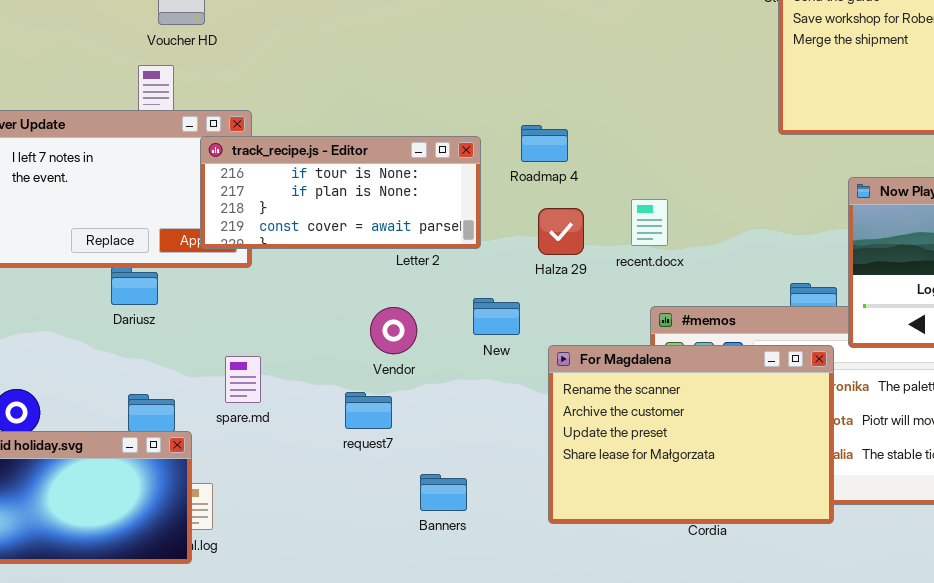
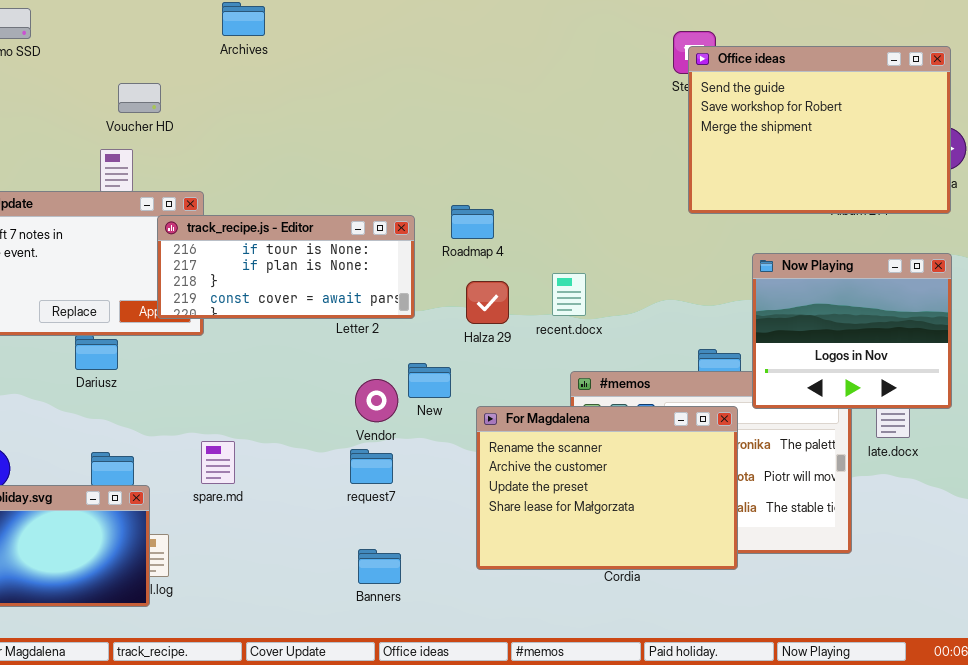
Vendor: [370,307,417,354] -> [355,379,398,422], moved
spare.md: [225,356,261,403] -> [201,441,235,484], moved
request7: [345,392,392,429] -> [350,449,393,484], moved
Banners: [420,474,467,511] -> [358,549,401,584], moved

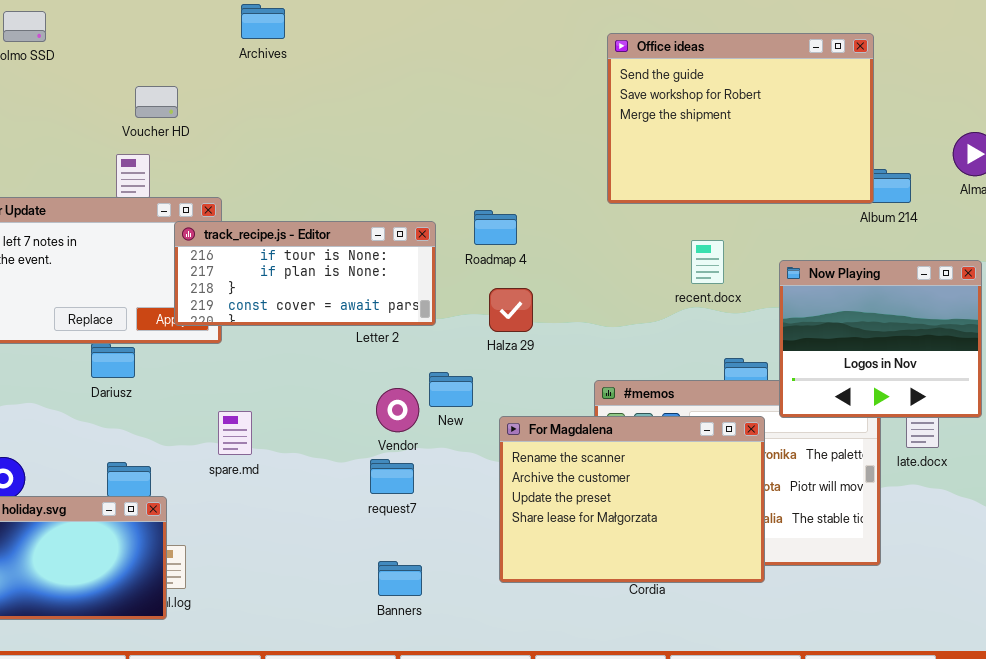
Office ideas: [688,46,951,214] -> [607,33,874,204], moved
recent.docx: [552,273,586,316] -> [691,240,724,284], moved
spare.md: [201,441,235,484] -> [218,411,252,455], moved

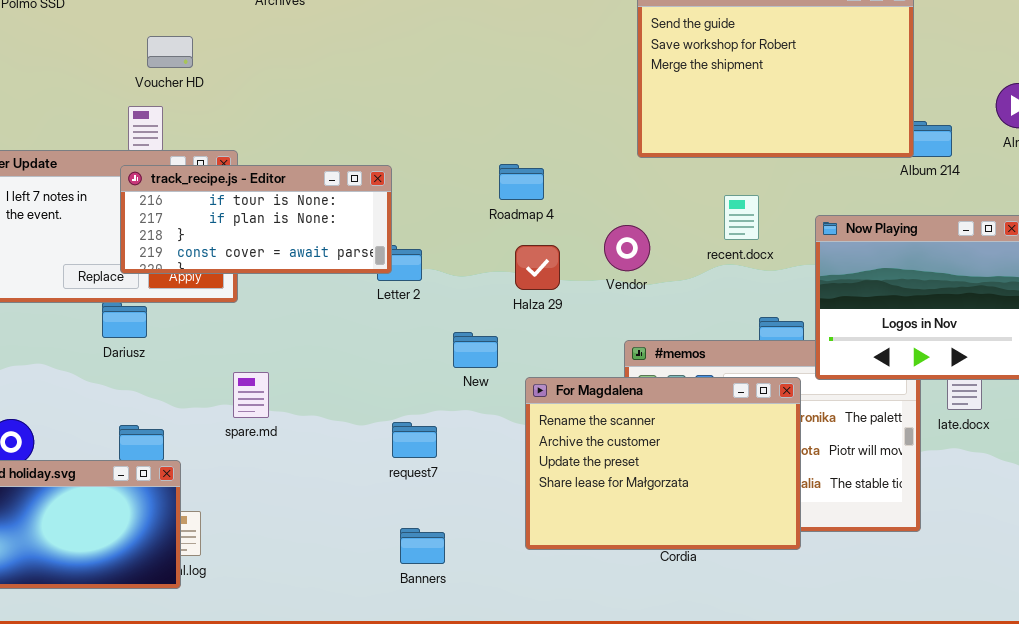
track_recipe.js - Editor: [174,221,436,326] -> [120,165,392,274], moved
Vendor: [376,388,419,432] -> [604,225,650,271], moved

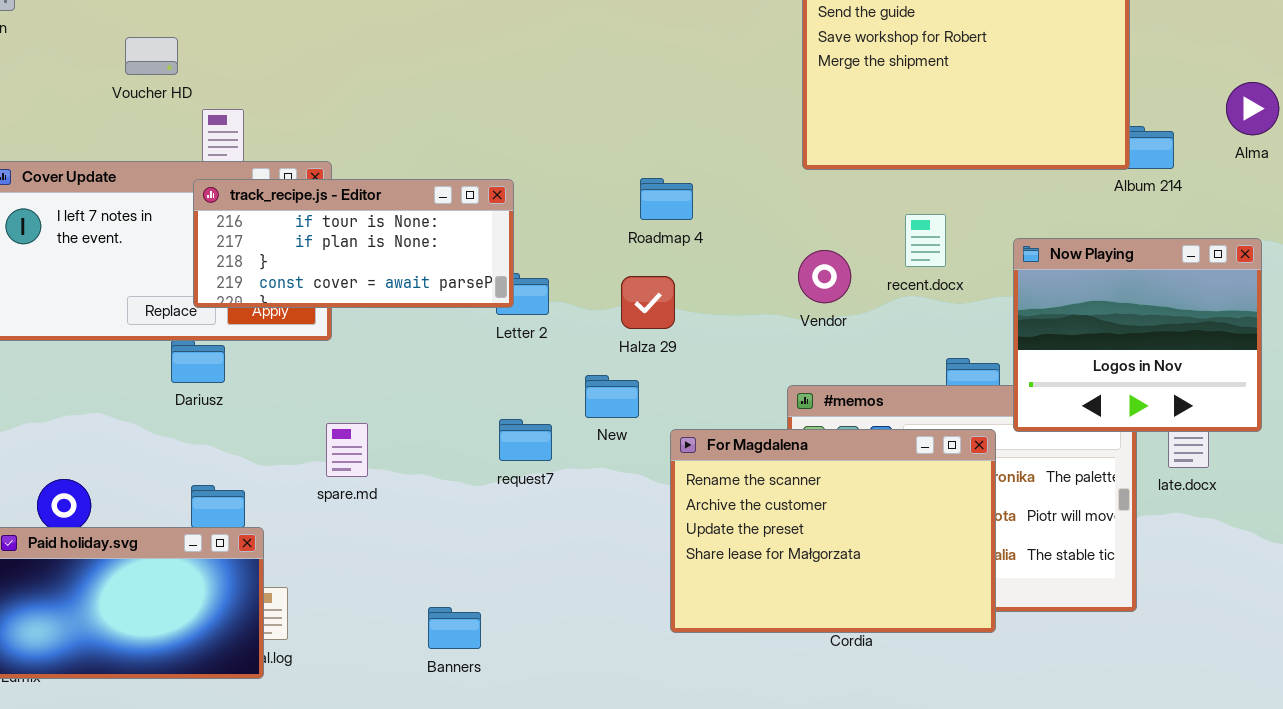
Voucher HD: [147,36,193,68] -> [125,37,178,75], moved
Vendor: [604,225,650,271] -> [798,250,851,303], moved
Halza 29: [515,245,560,290] -> [621,276,675,329], moved
request7: [392,422,437,458] -> [499,419,552,461], moved
Banners: [400,528,445,564] -> [428,607,481,649], moved

